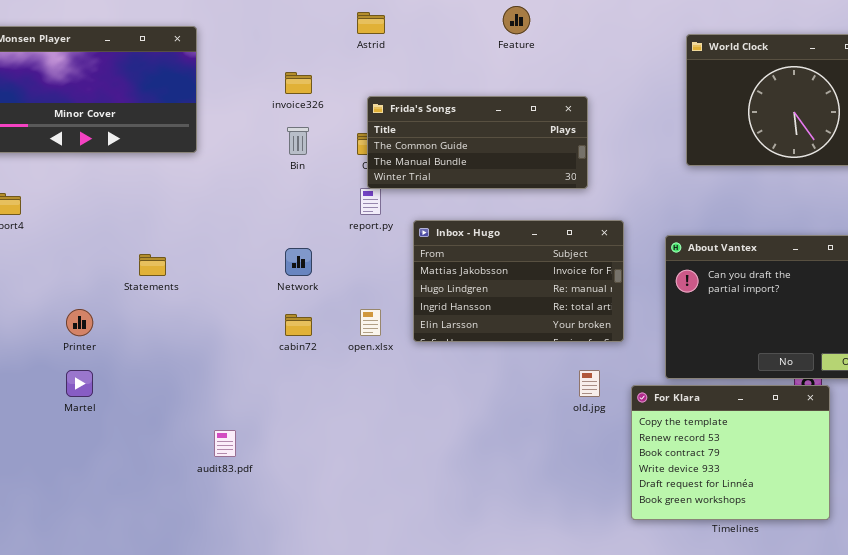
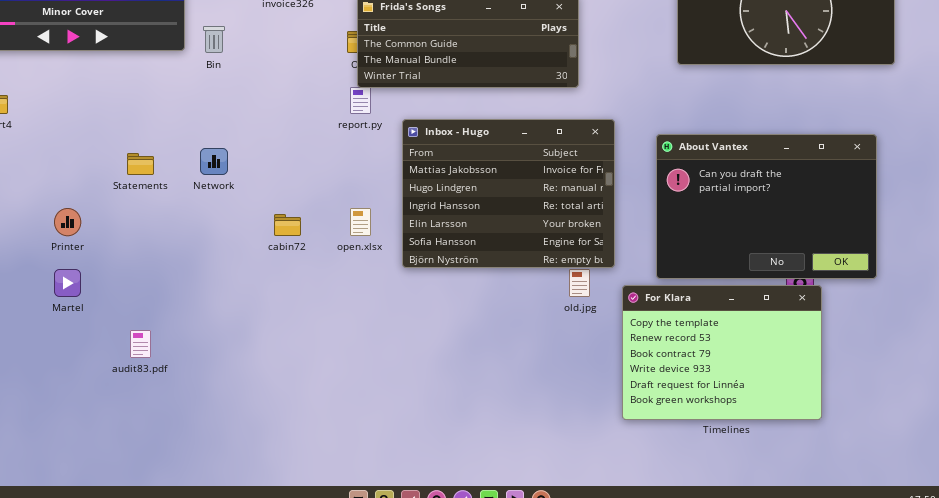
Bin: [287,127,309,155] -> [203,26,225,53], moved
Inbox - Hugo: [413,220,624,342] -> [402,119,615,268], resized
Network: [285,248,312,276] -> [200,148,228,175], moved
audit83.pdf: [214,430,236,457] -> [130,330,151,358], moved

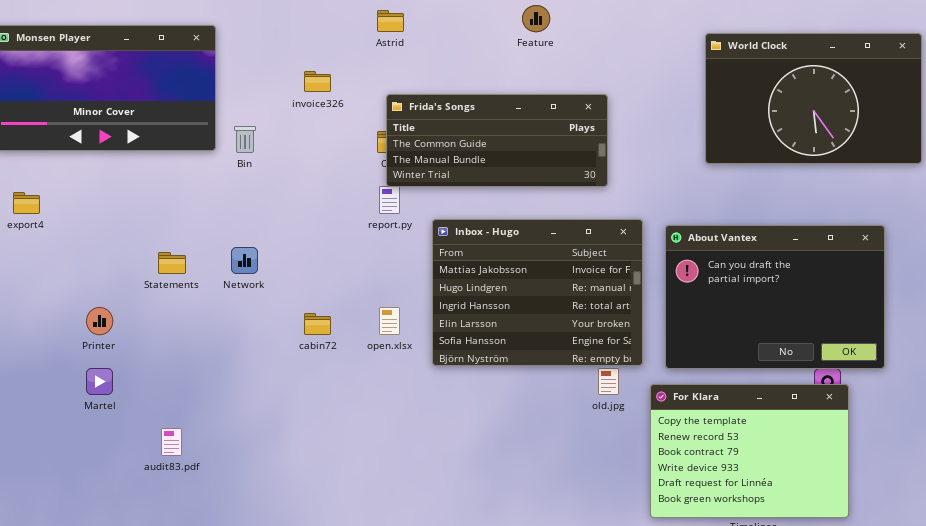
About Vantex: [656,134,877,279] -> [665,225,885,369], moved

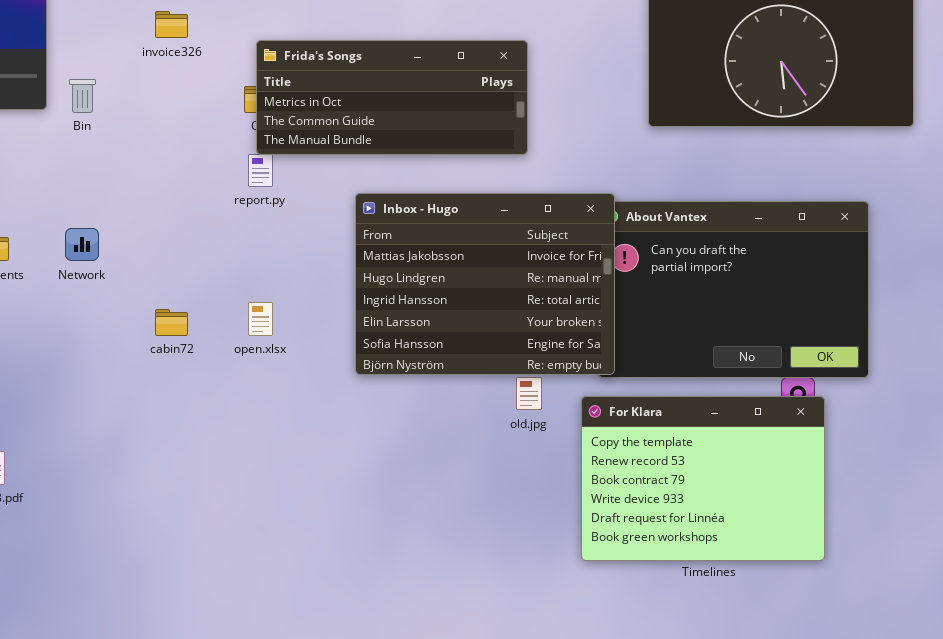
Frida's Songs: [386,94,608,187] -> [256,40,528,155], scrolled up 1 row
Inbox - Hugo: [432,219,643,366] -> [355,193,615,375], moved

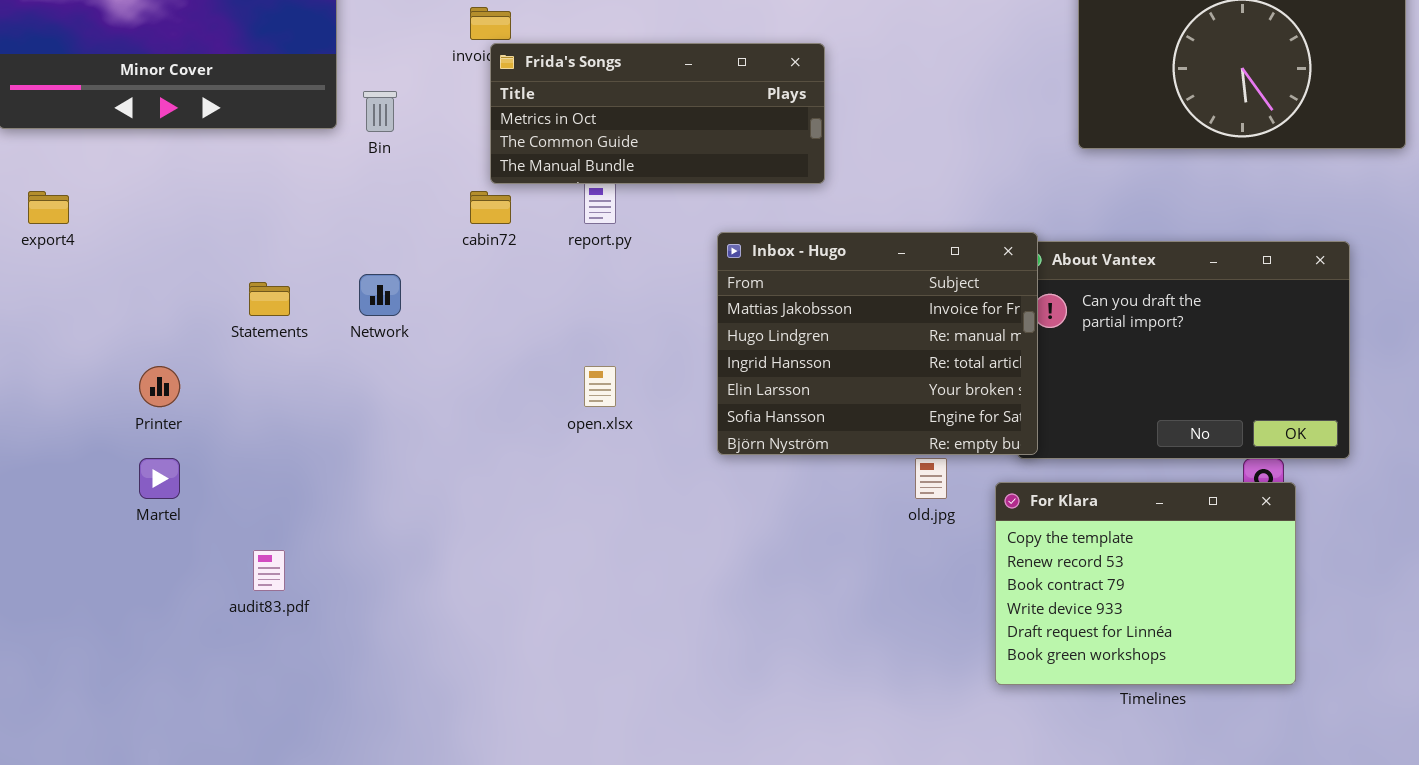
Frida's Songs: [256,40,528,155] -> [490,43,825,184], moved
cabin72: [155,309,188,336] -> [470,191,511,224], moved

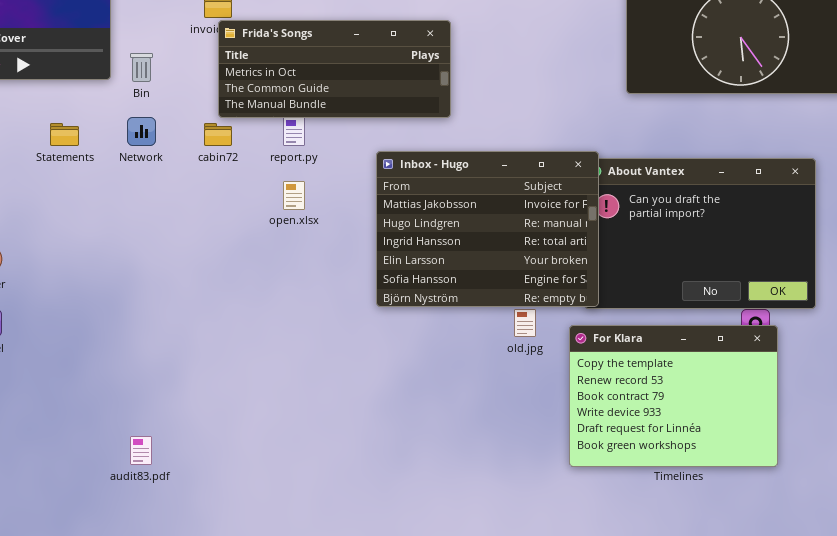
Network: [359,274,401,316] -> [127,117,156,146], moved
Statements: [249,282,290,316] -> [50,123,79,146], moved
open.xlsx: [584,366,616,407] -> [283,181,305,210], moved
audit83.pdf: [253,550,285,591] -> [130,436,152,465], moved

